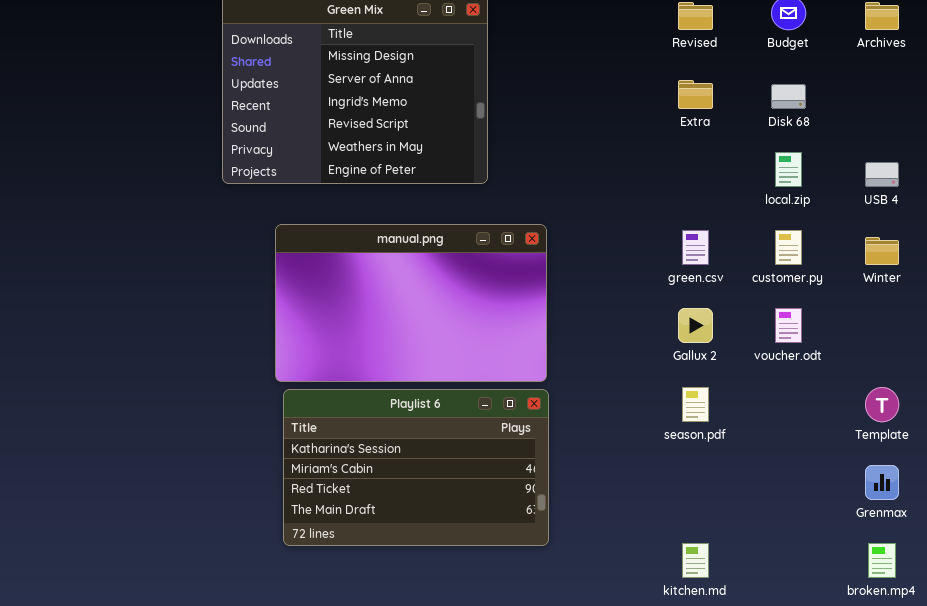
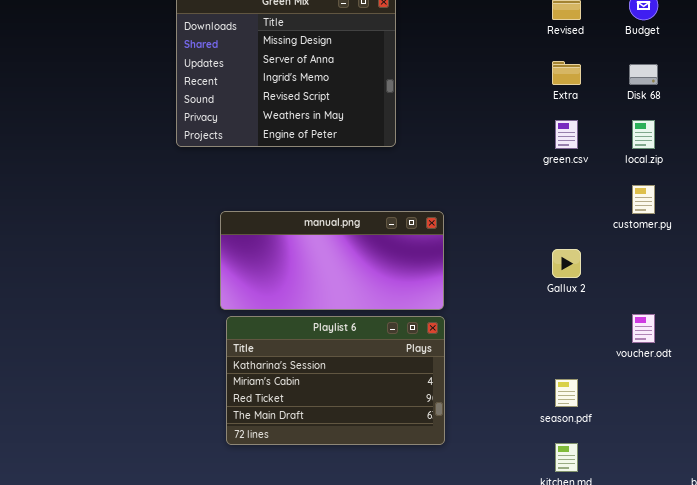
manual.png: [275,224,547,382] -> [220,211,444,310], resized
green.csv: [682,230,709,265] -> [555,120,578,149], moved
voucher.odt: [775,308,802,343] -> [632,314,655,343], moved
season.pdf: [682,387,709,422] -> [555,379,578,407], moved

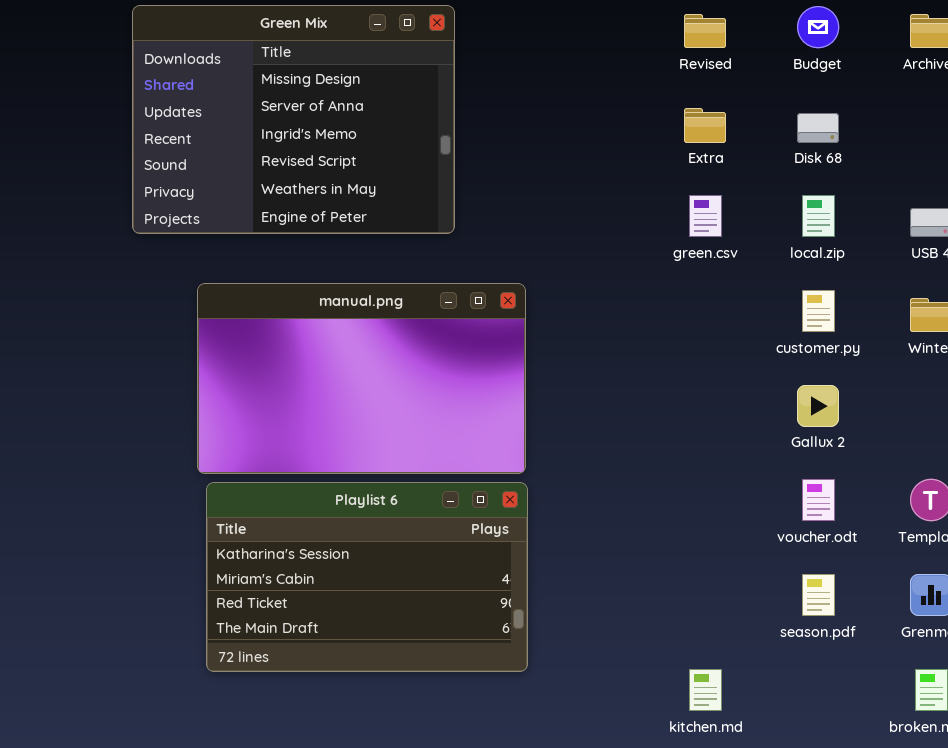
manual.png: [220,211,444,310] -> [197,283,526,474], resized
Gallux 2: [552,249,581,278] -> [797,385,839,427], moved
season.pdf: [555,379,578,407] -> [802,574,835,616], moved

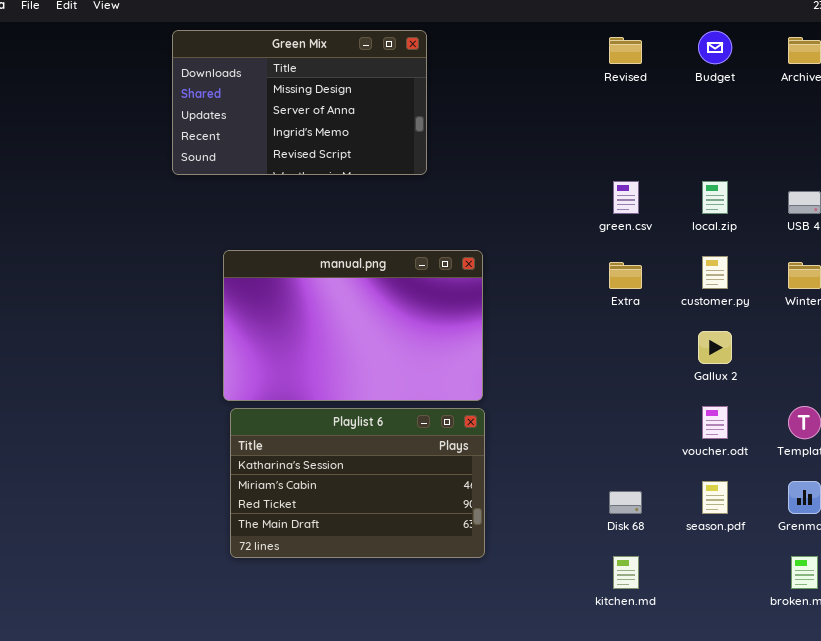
Green Mix: [132,5,455,234] -> [172,30,427,175], resized
Extra: [684,108,726,143] -> [609,262,642,289], moved
Disk 68: [797,113,839,143] -> [609,491,642,514], moved

